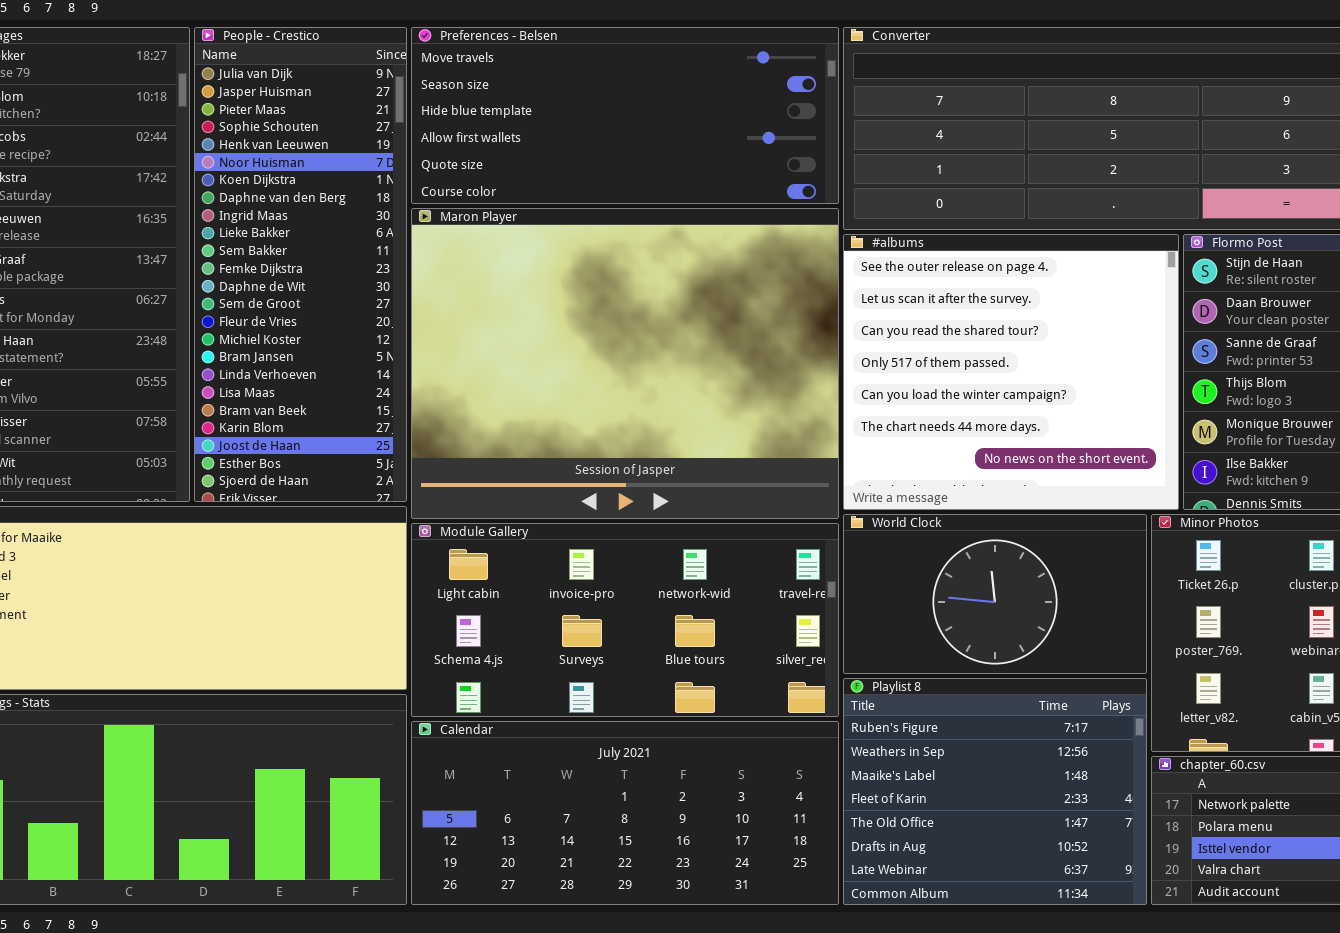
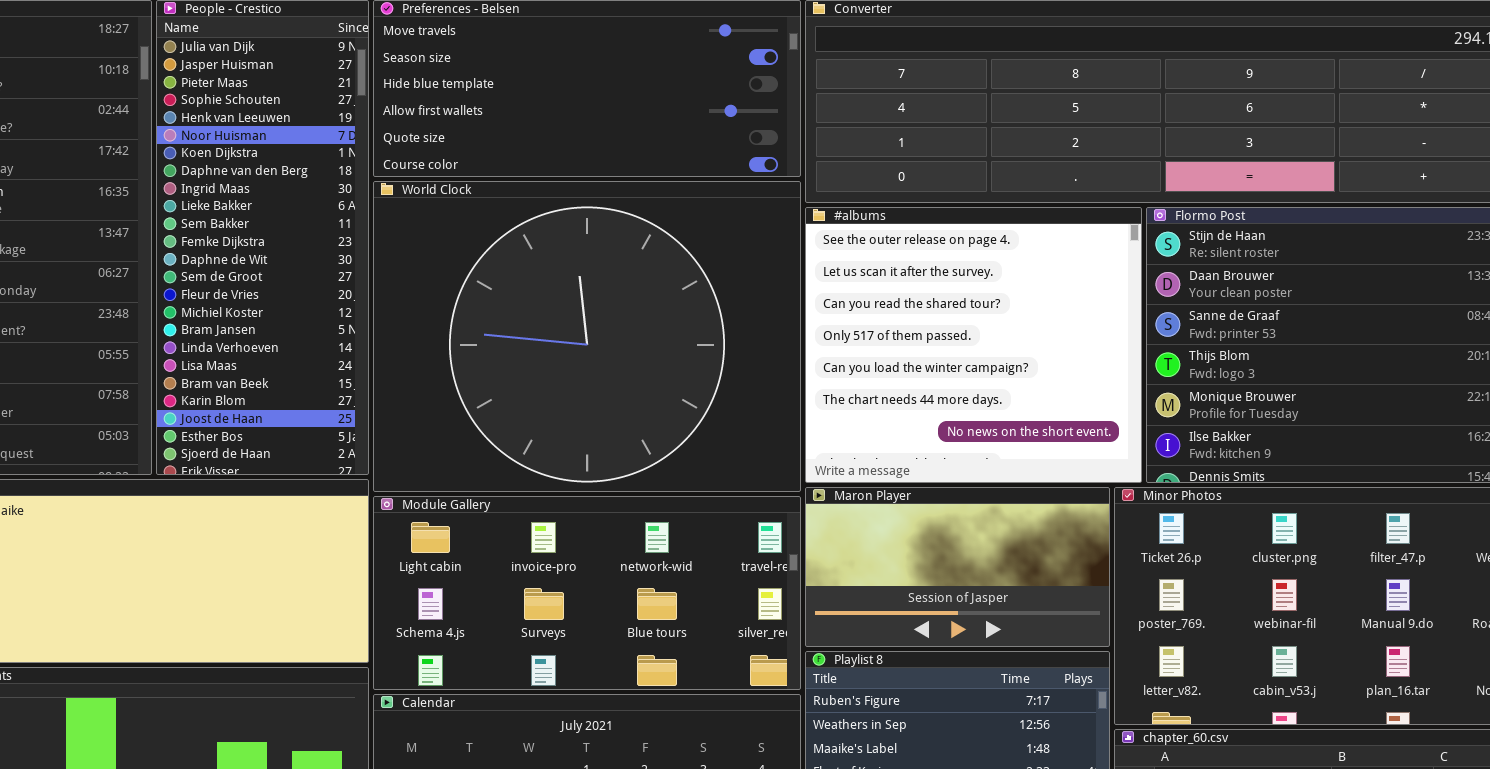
Maron Player: [411,208,839,519] -> [805,487,1110,647], moved, resized
World Clock: [843,514,1147,674] -> [373,181,801,492], moved, resized

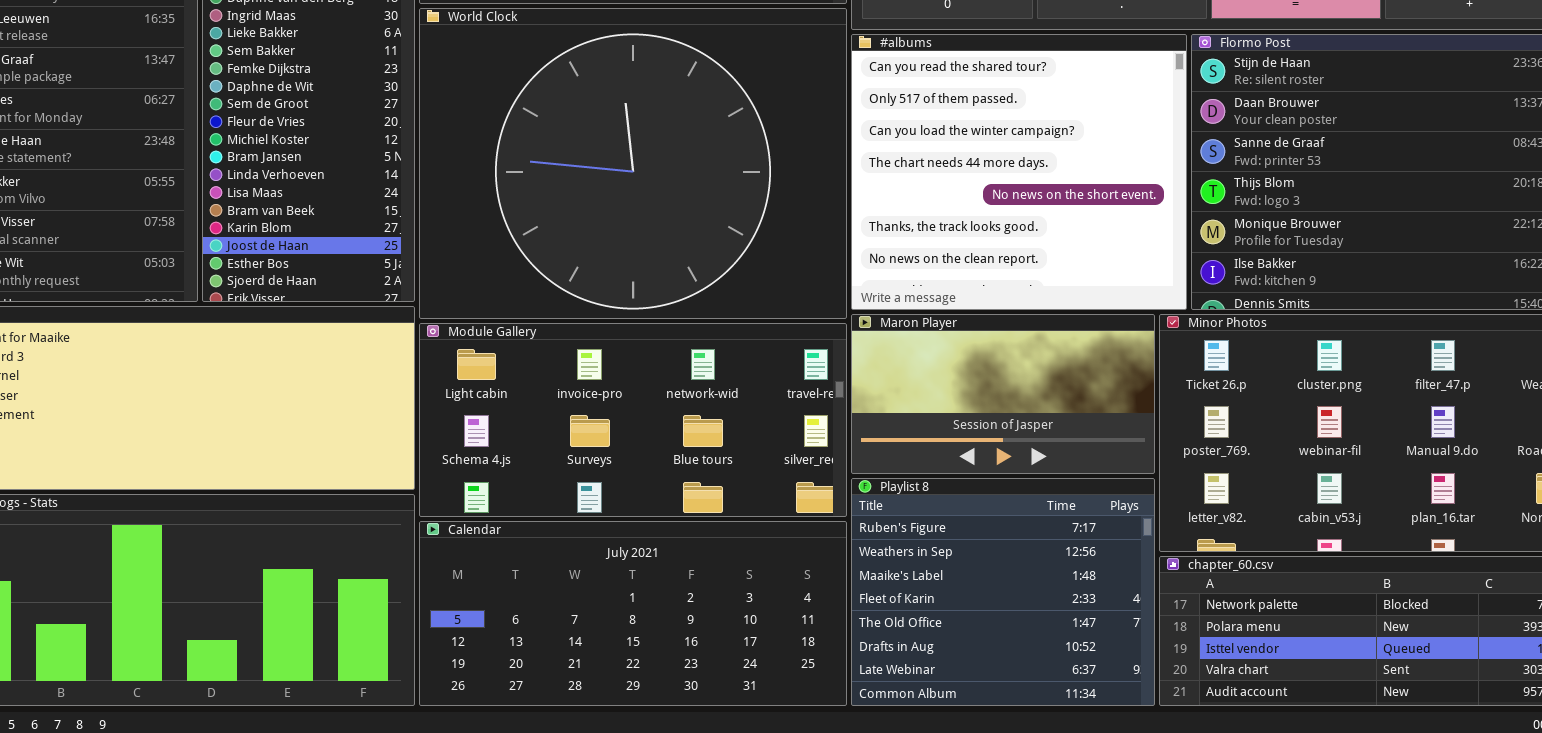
#albums: [805,207,1142,483] -> [851,34,1187,310], scrolled down 2 rows

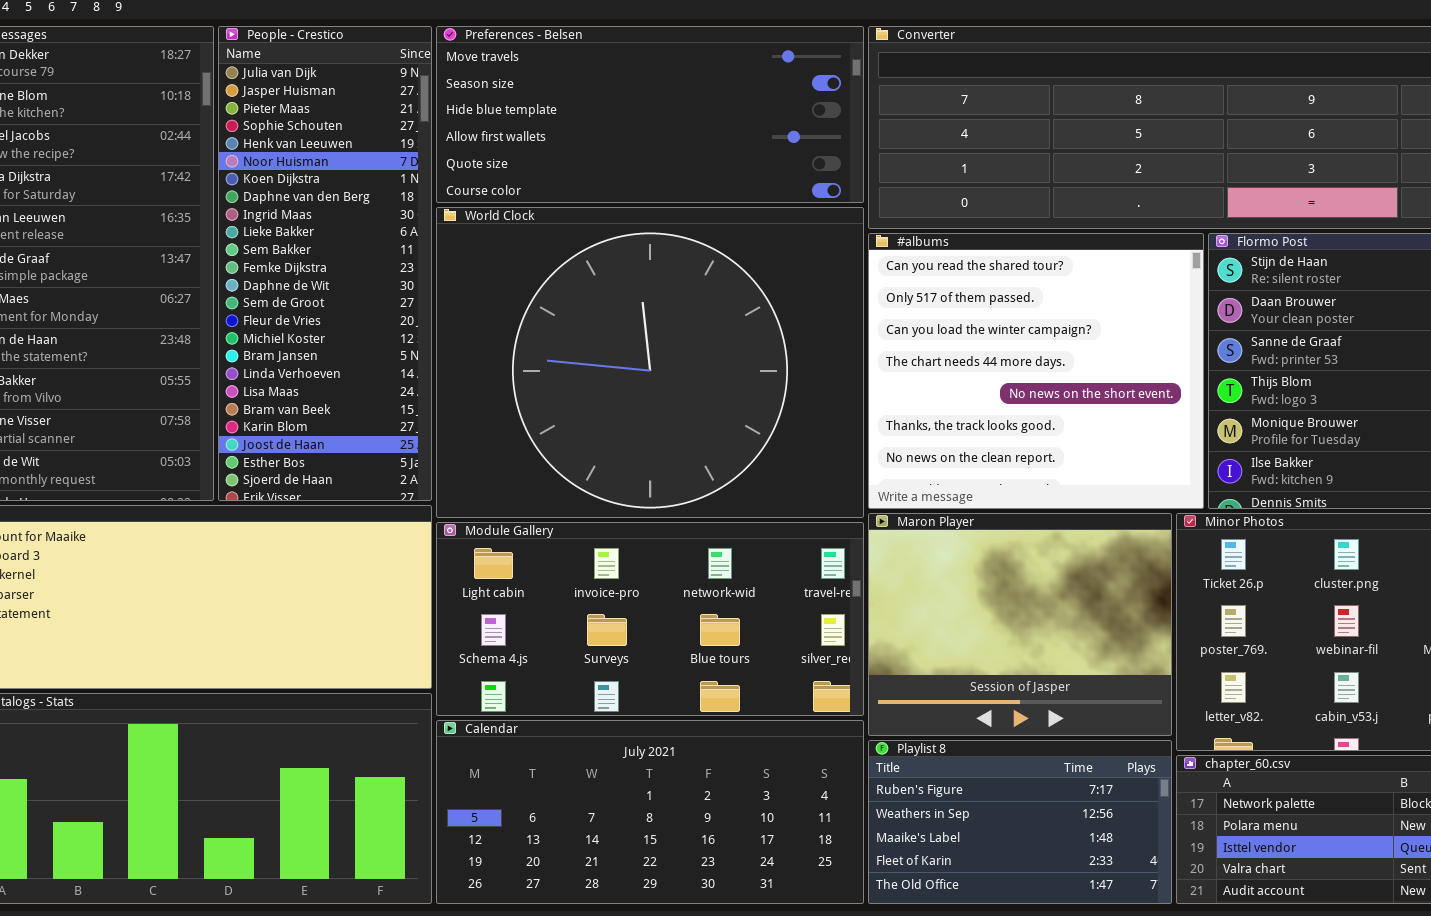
Maron Player: [851,314,1155,474] -> [868,513,1172,736], resized
Playlist 8: [851,478,1155,706] -> [868,740,1172,904], resized

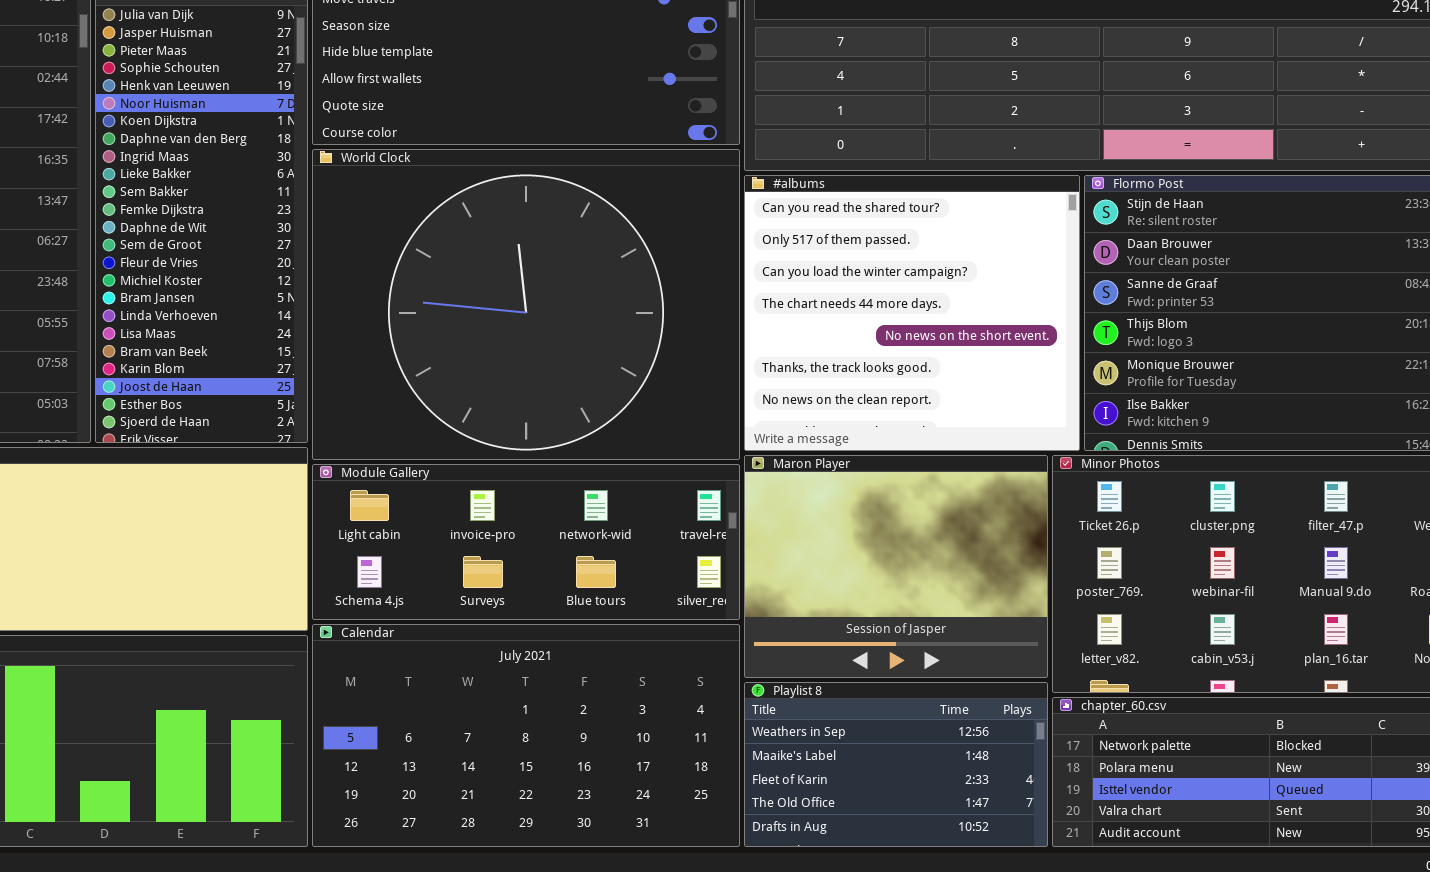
Module Gallery: [436,522,864,716] -> [312,464,740,620], resized
Calendar: [436,720,864,904] -> [312,624,740,847], resized
Playlist 8: [868,740,1172,904] -> [744,682,1048,847], scrolled down 1 row

